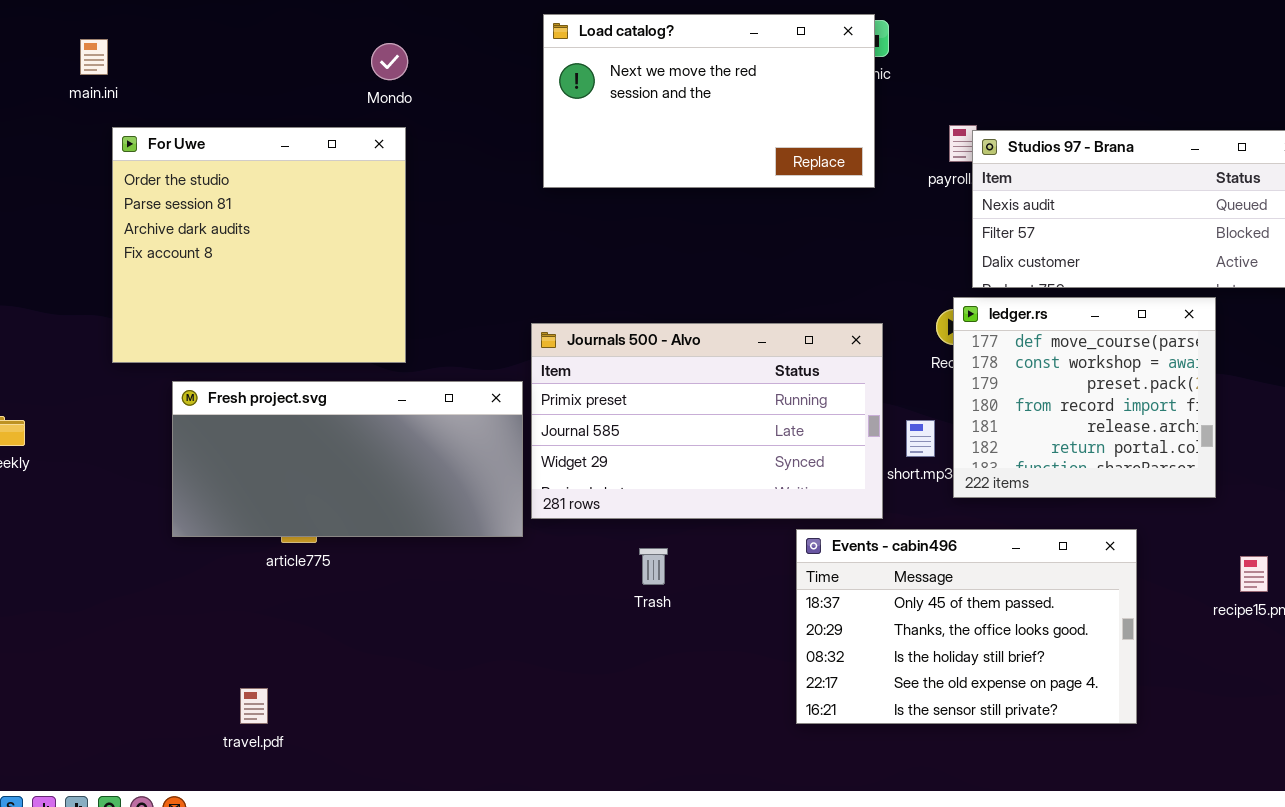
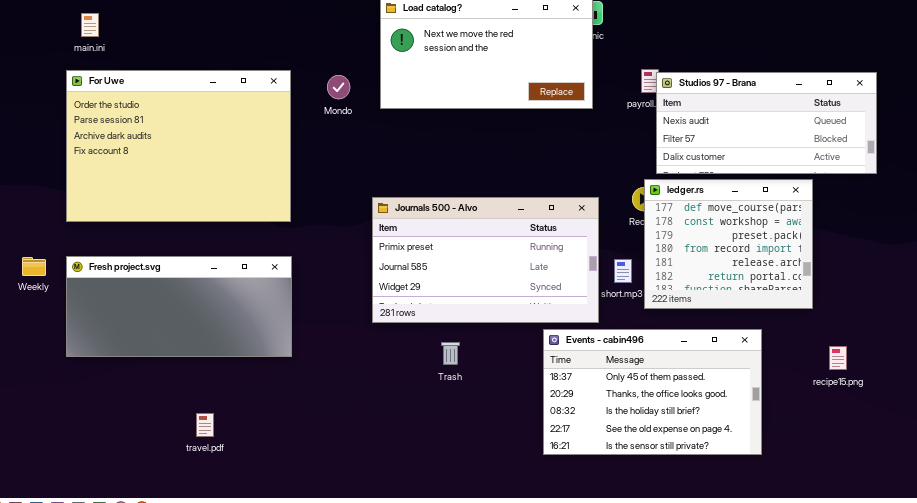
Mondo: [371,43,408,80] -> [327,75,350,99], moved
For Uwe: [112,127,406,363] -> [66,70,291,222], resized
Fresh project.svg: [172,381,523,537] -> [66,256,292,357], moved
travel.pdf: [240,688,268,724] -> [196,413,214,437], moved

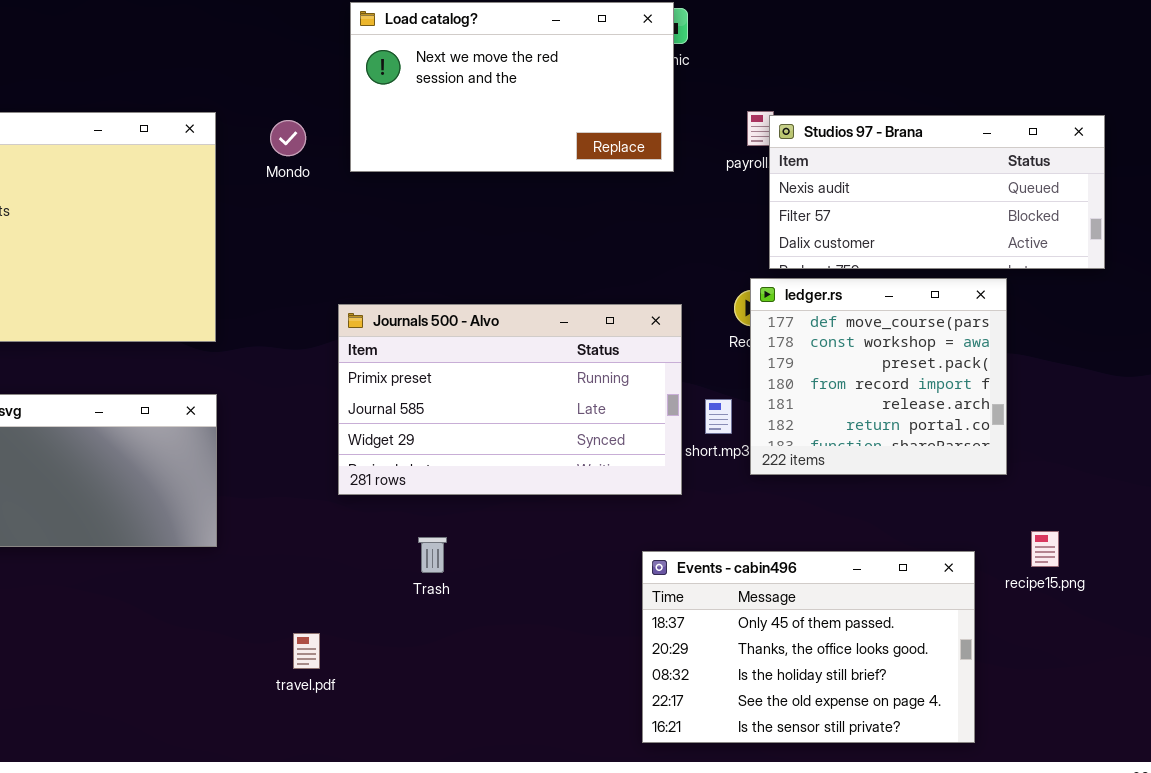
Events - cabin496: [543,329,762,455] -> [642,551,975,743], moved
Trash: [441,342,460,365] -> [418,537,447,573], moved
travel.pdf: [196,413,214,437] -> [293,633,320,669], moved

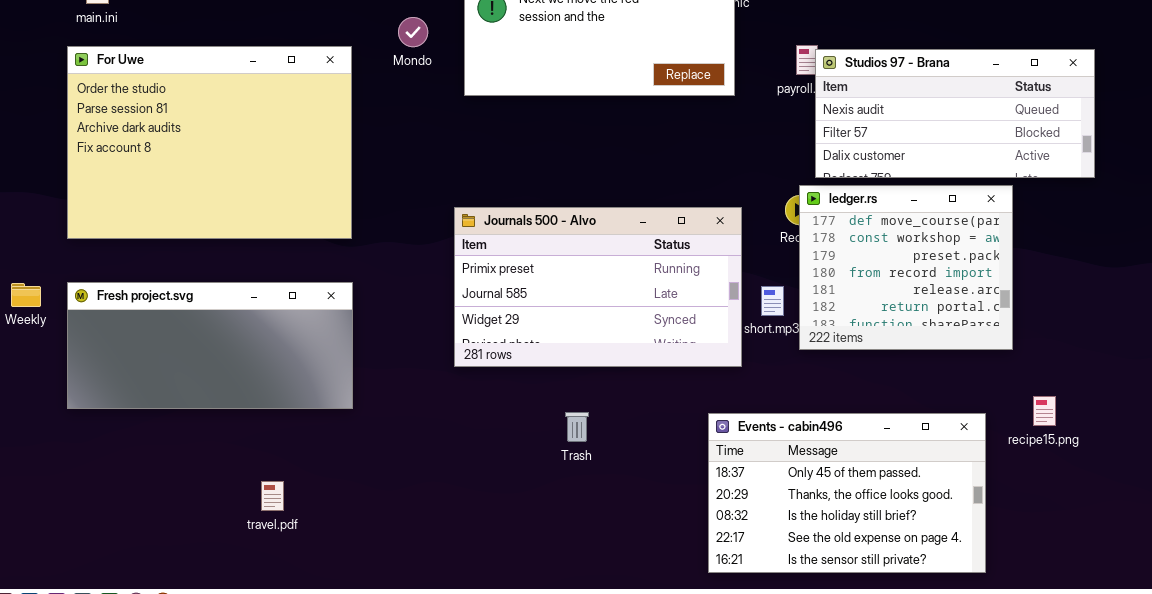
Mondo: [270,120,306,156] -> [398,17,428,47], moved
Trash: [418,537,447,573] -> [565,412,589,442], moved
travel.pdf: [293,633,320,669] -> [261,481,284,511], moved

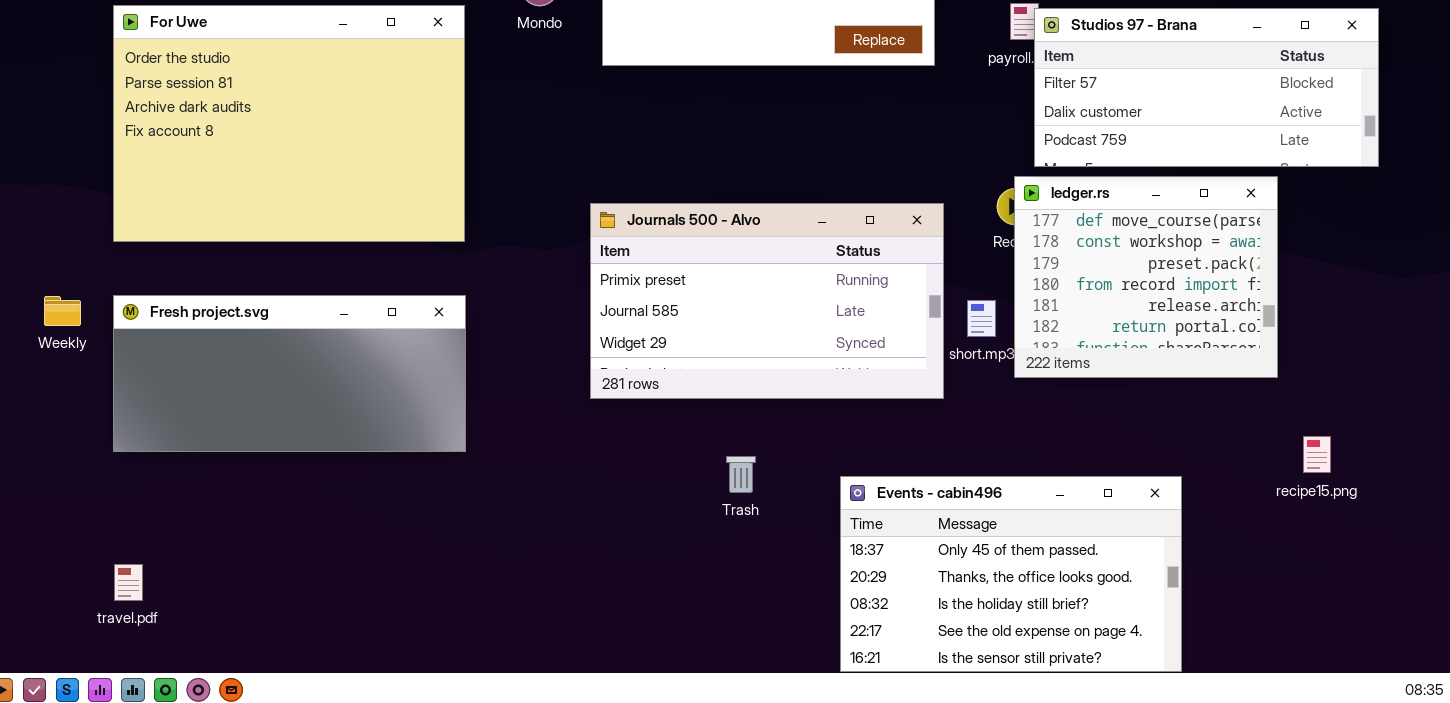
Studios 97 - Brana: [815,49,1095,178] -> [1034,8,1379,167], scrolled down 1 row
Events - cabin496: [708,413,986,573] -> [840,476,1182,672], moved
travel.pdf: [261,481,284,511] -> [114,564,143,601], moved

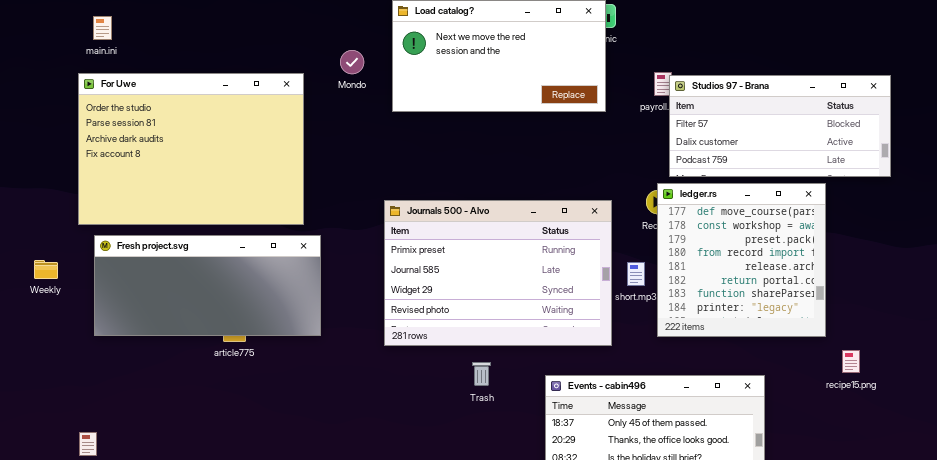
ledger.rs: [1014,176,1278,378] -> [657,183,826,337], resized
Journals 500 - Alvo: [590,203,944,399] -> [384,200,612,346], resized
Fresh project.svg: [113,295,466,452] -> [94,235,321,336], moved

